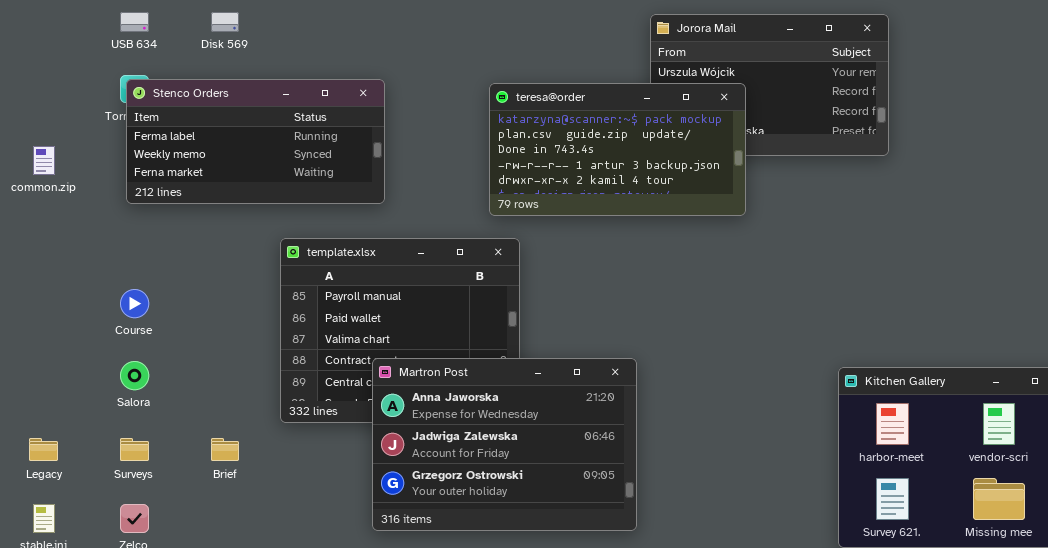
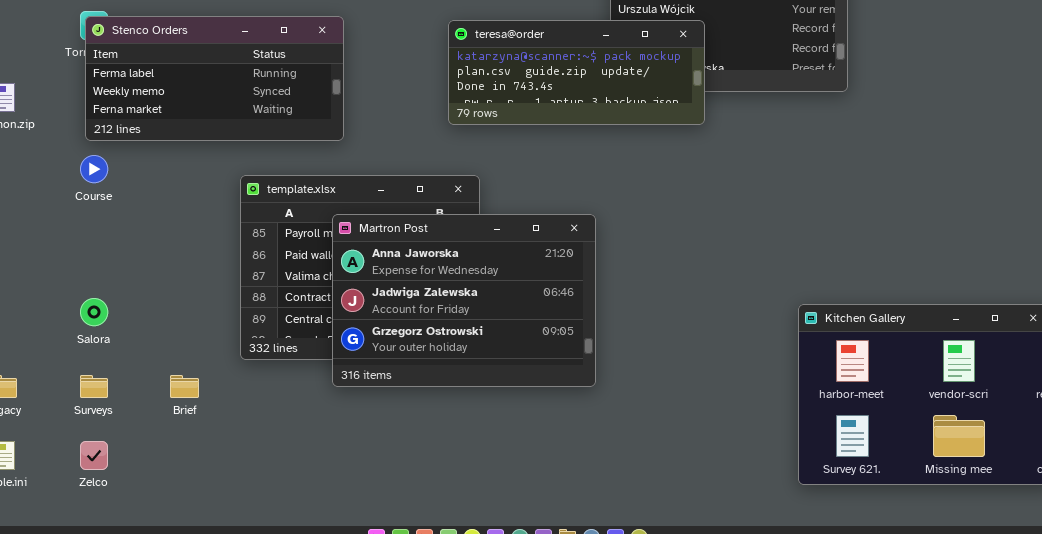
teresa@order: [489,83,746,216] -> [448,20,705,125], resized
Course: [120,289,149,318] -> [80,155,108,183], moved
Martron Post: [372,358,637,531] -> [332,214,596,387], moved

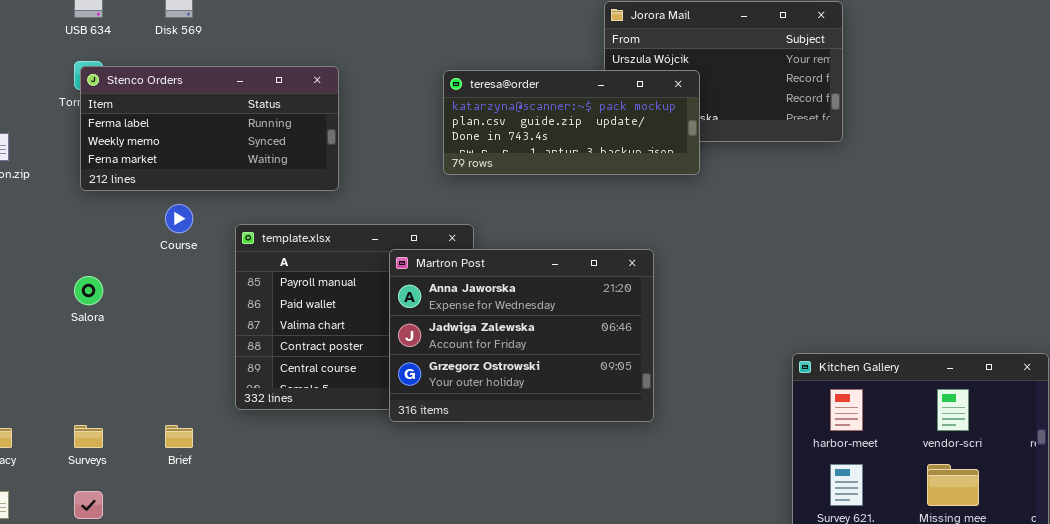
Course: [80,155,108,183] -> [165,204,193,233], moved
Martron Post: [332,214,596,387] -> [389,249,654,422], moved
Salora: [80,298,108,326] -> [74,276,103,305], moved

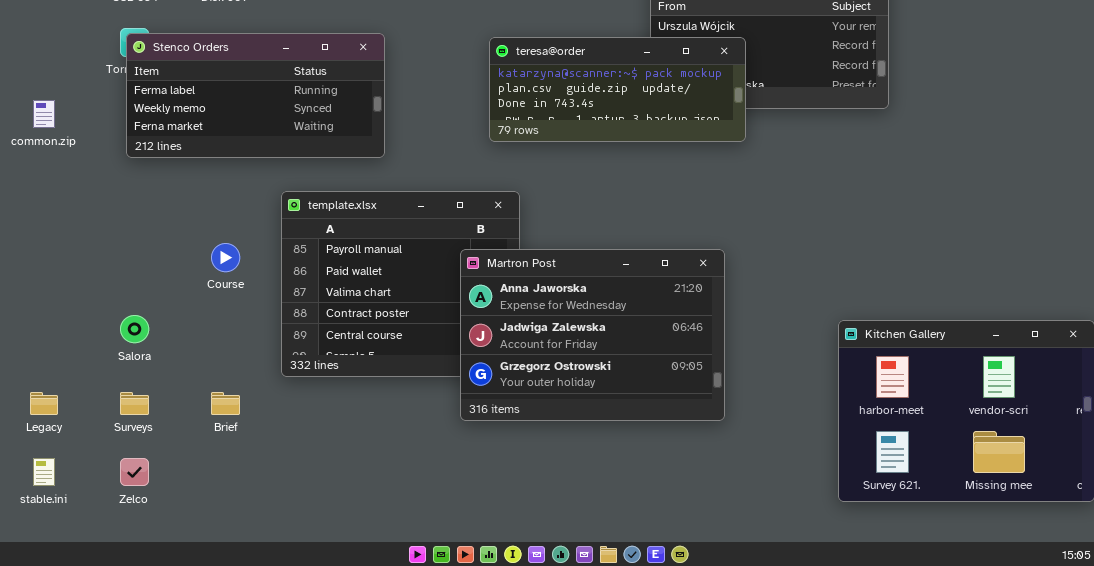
Course: [165,204,193,233] -> [211,243,240,272], moved
Martron Post: [389,249,654,422] -> [460,249,725,421], moved
Salora: [74,276,103,305] -> [120,315,149,343], moved

